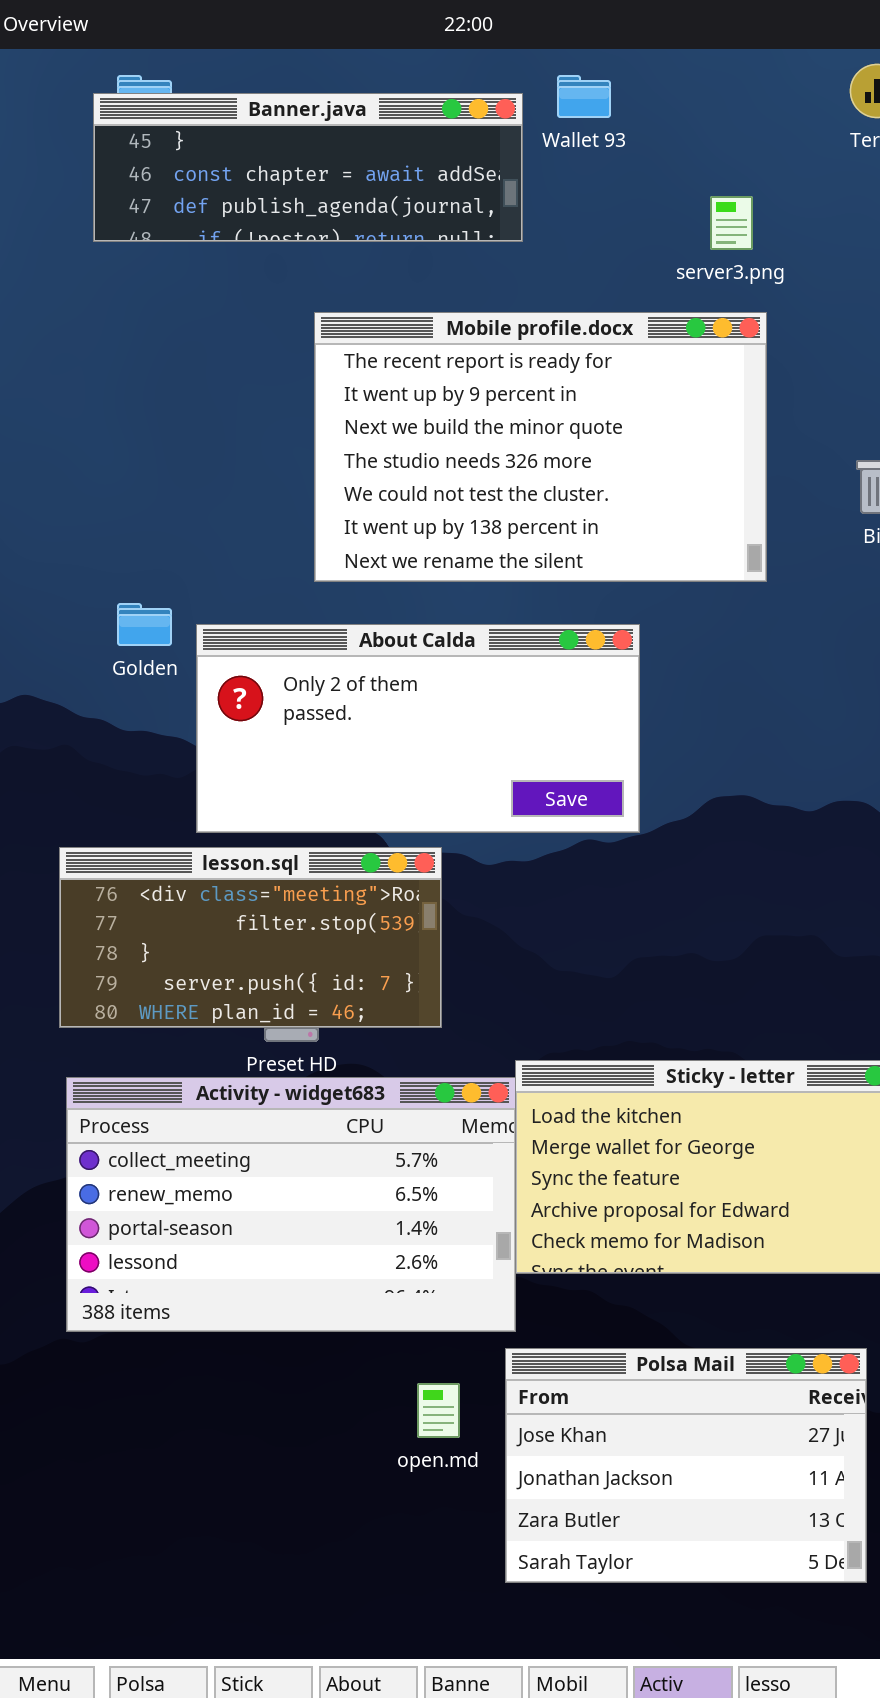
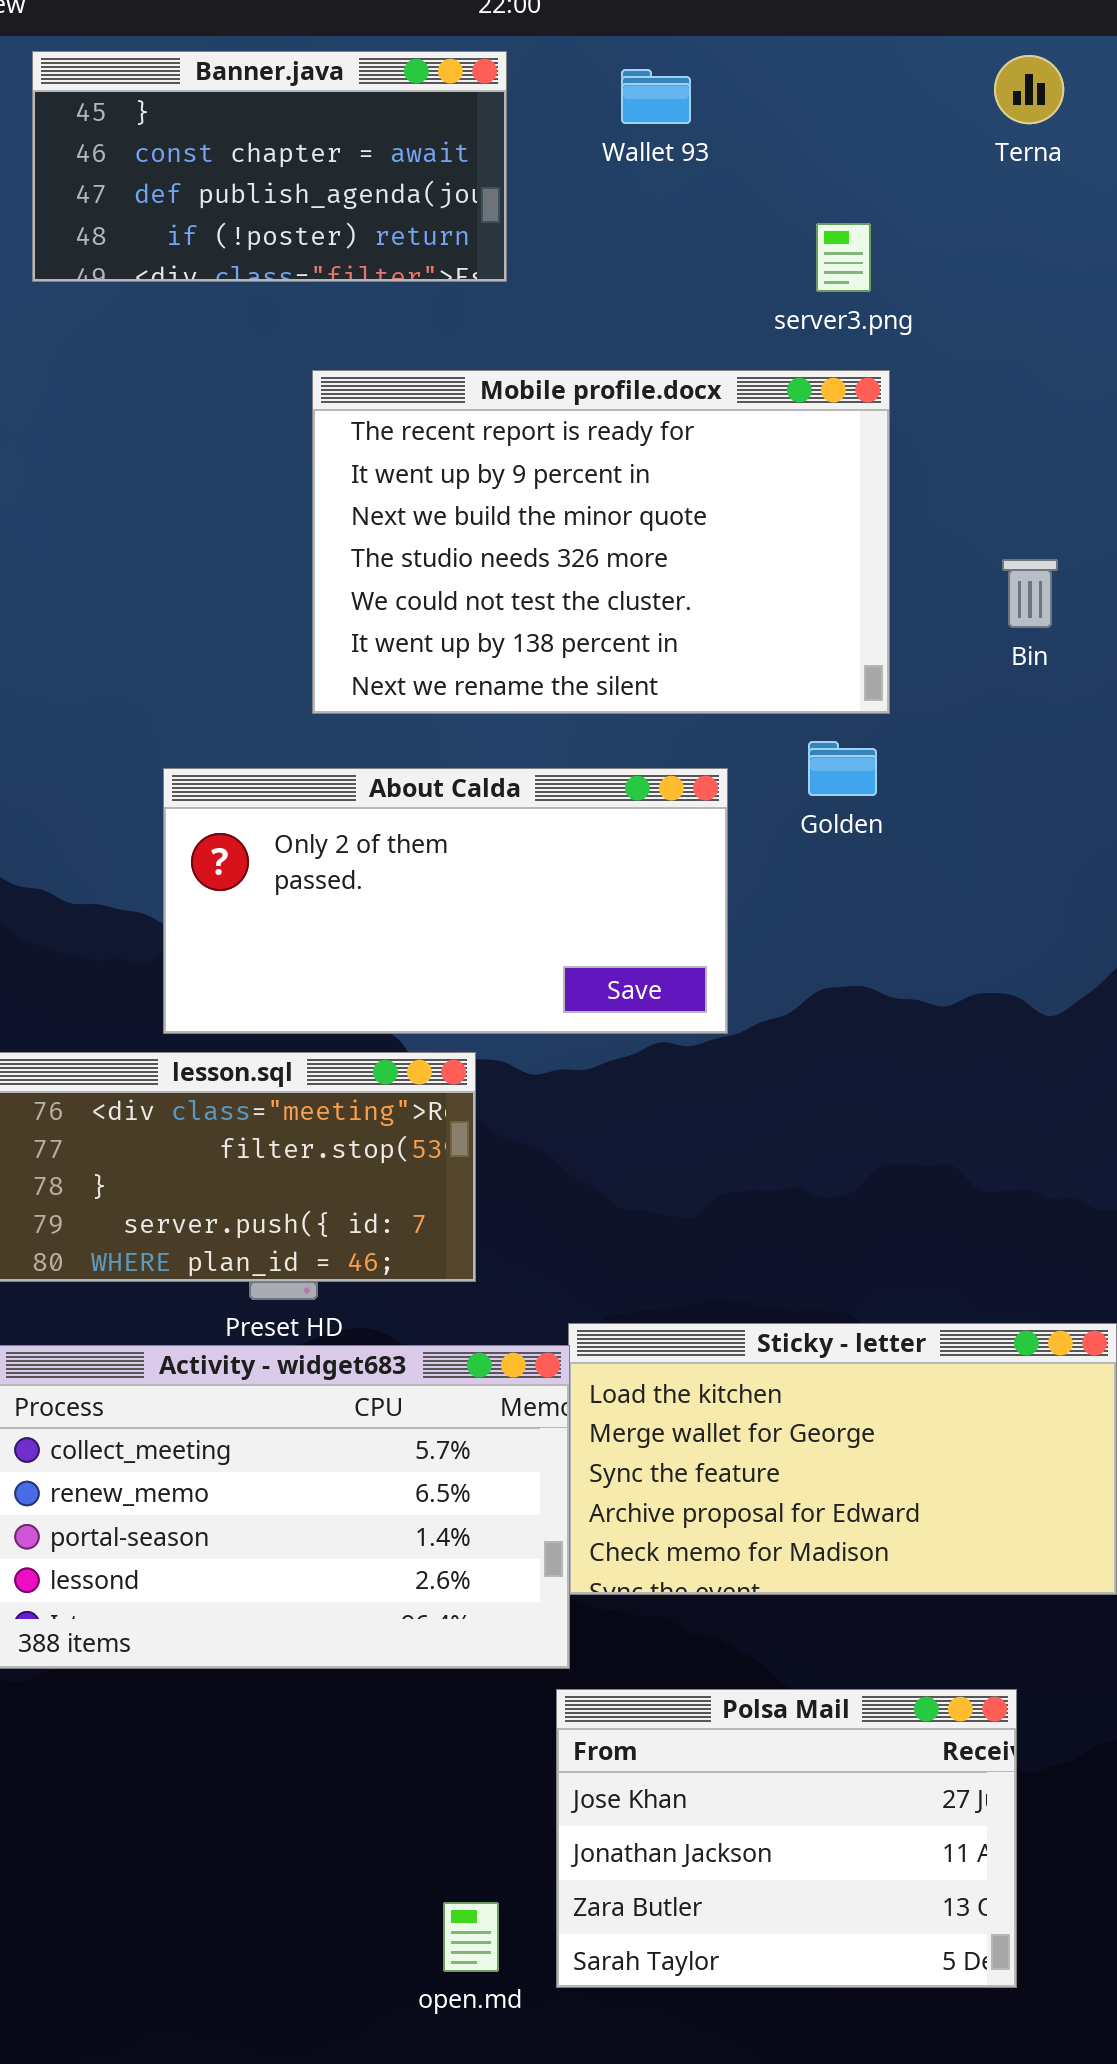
Banner.java: [93,93,523,242] -> [32,51,507,282], resized
Golden: [117,603,172,646] -> [808,741,877,796], moved
open.md: [417,1383,460,1438] -> [443,1902,499,1972], moved

